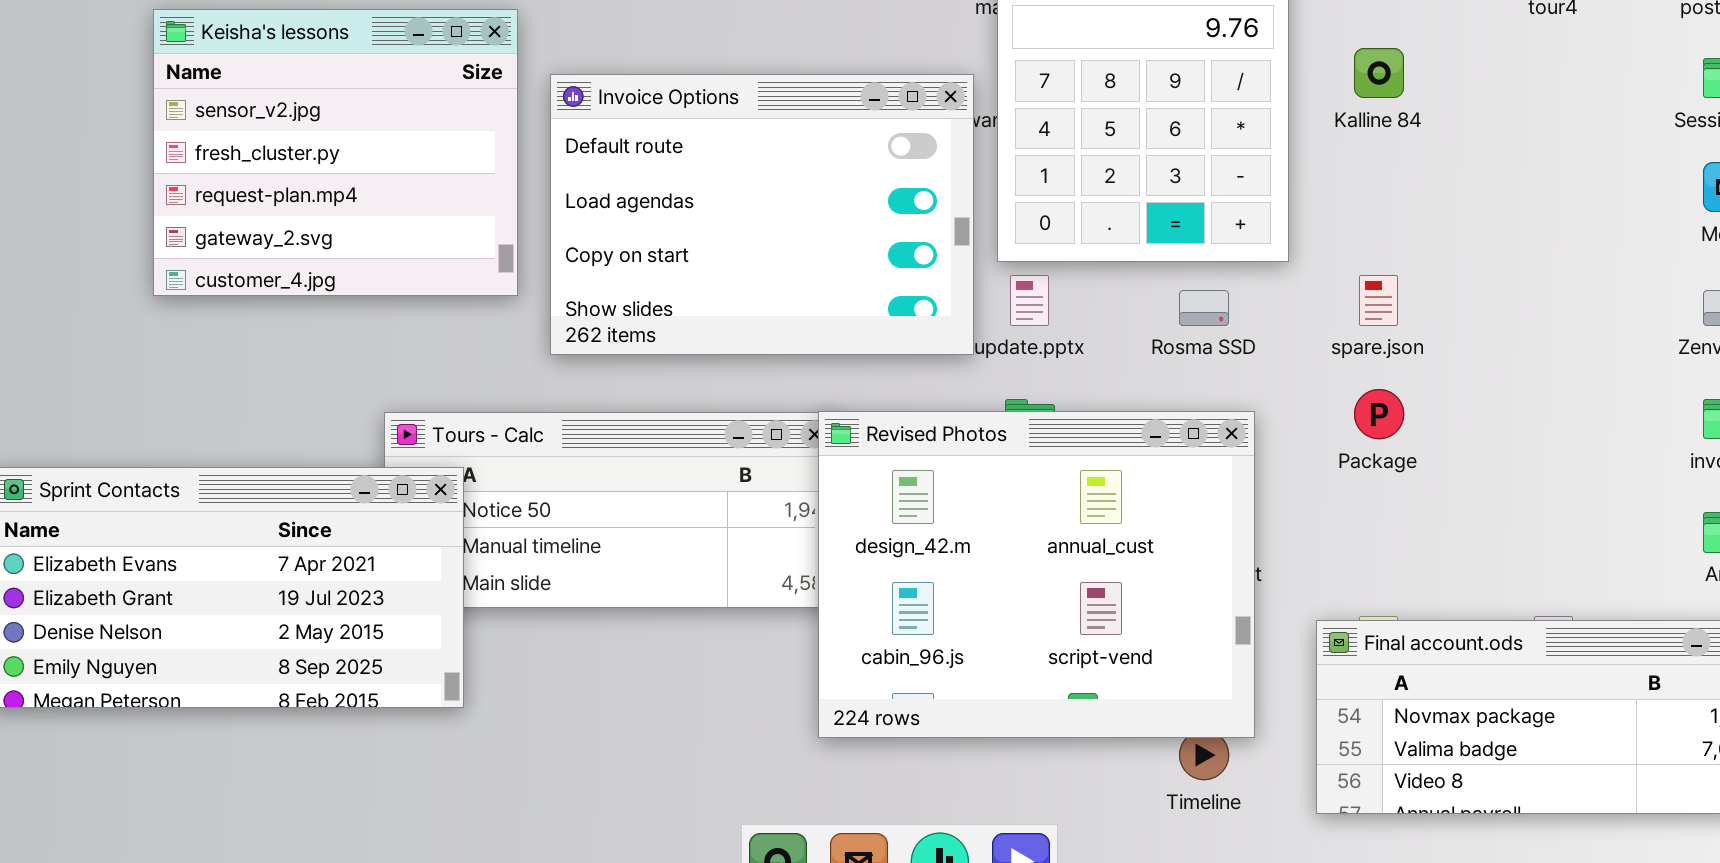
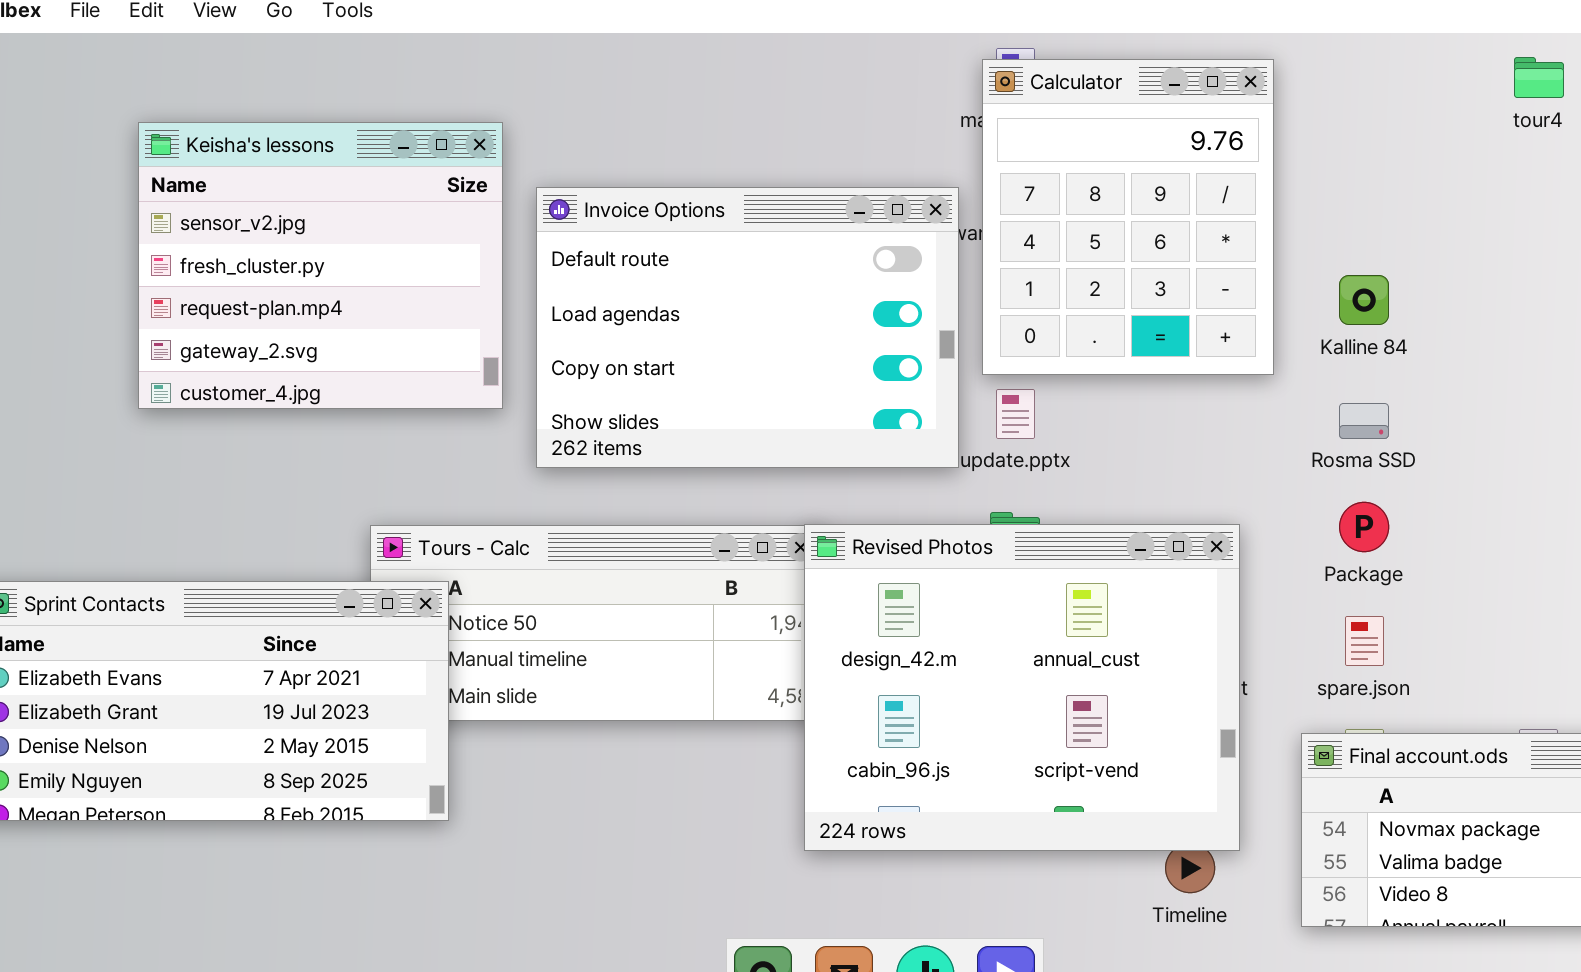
Kalline 84: [1354,48,1404,98] -> [1339,275,1389,325], moved
spare.json: [1359,275,1398,326] -> [1345,616,1384,666], moved
Rosma SSD: [1179,290,1229,326] -> [1339,403,1389,439], moved

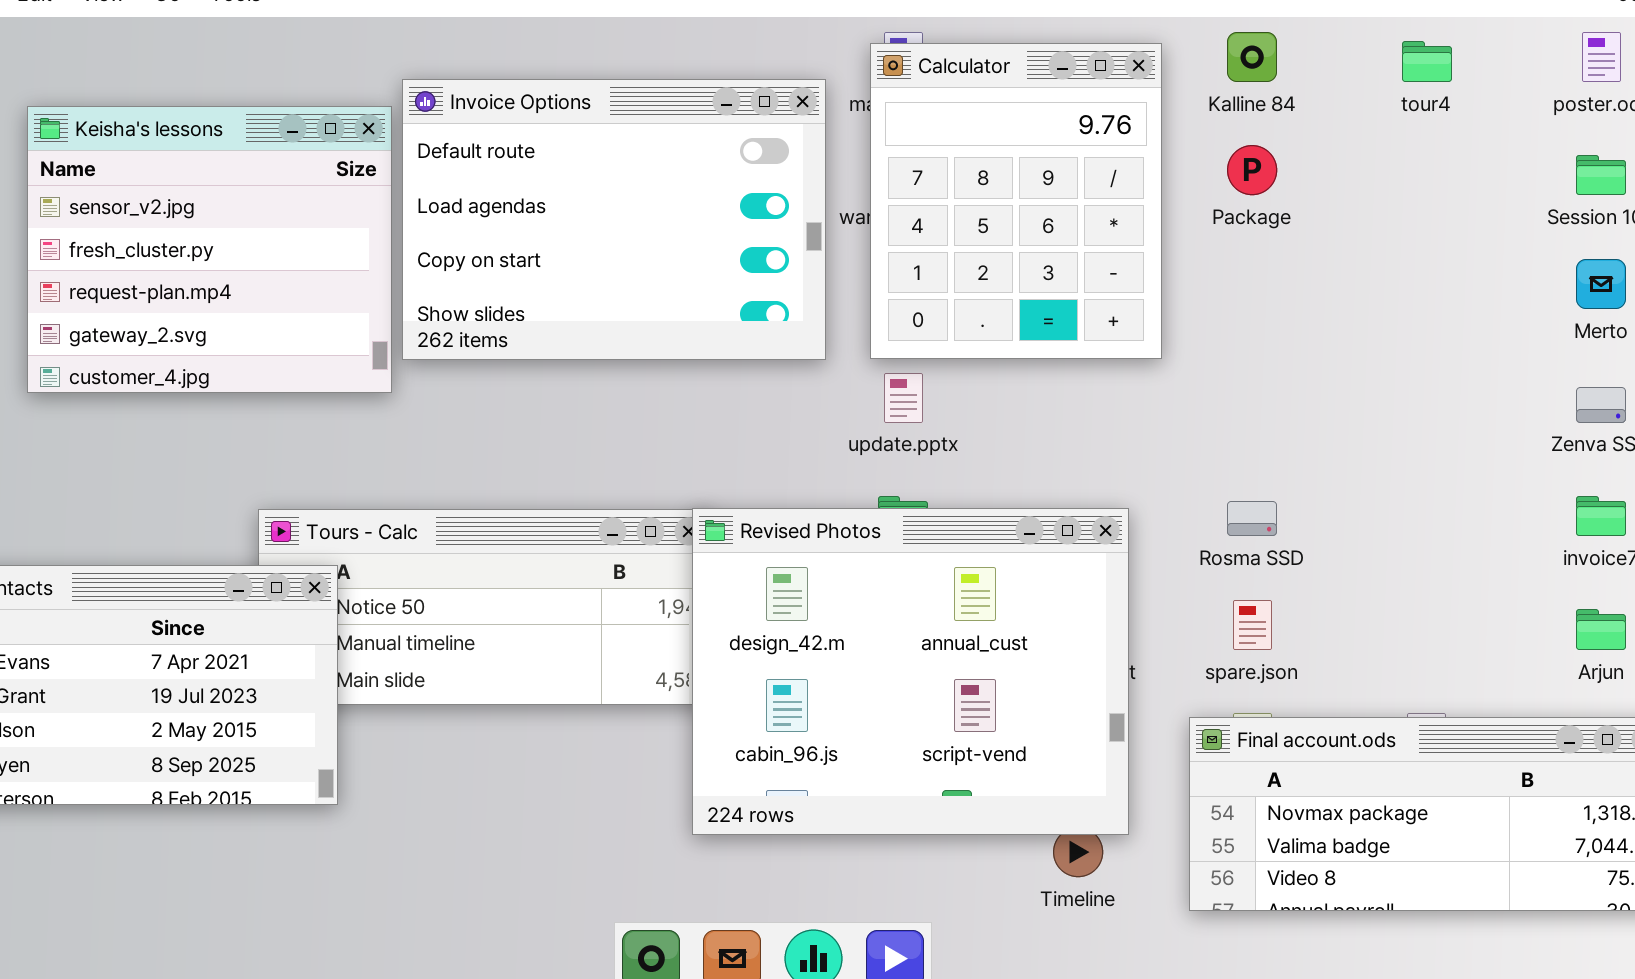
Invoice Options: [536,187,959,468] -> [402,79,826,360], moved
Kalline 84: [1339,275,1389,325] -> [1227,32,1277,82], moved
Rosma SSD: [1339,403,1389,439] -> [1227,501,1277,536], moved
Package: [1339,502,1389,552] -> [1227,145,1277,195], moved

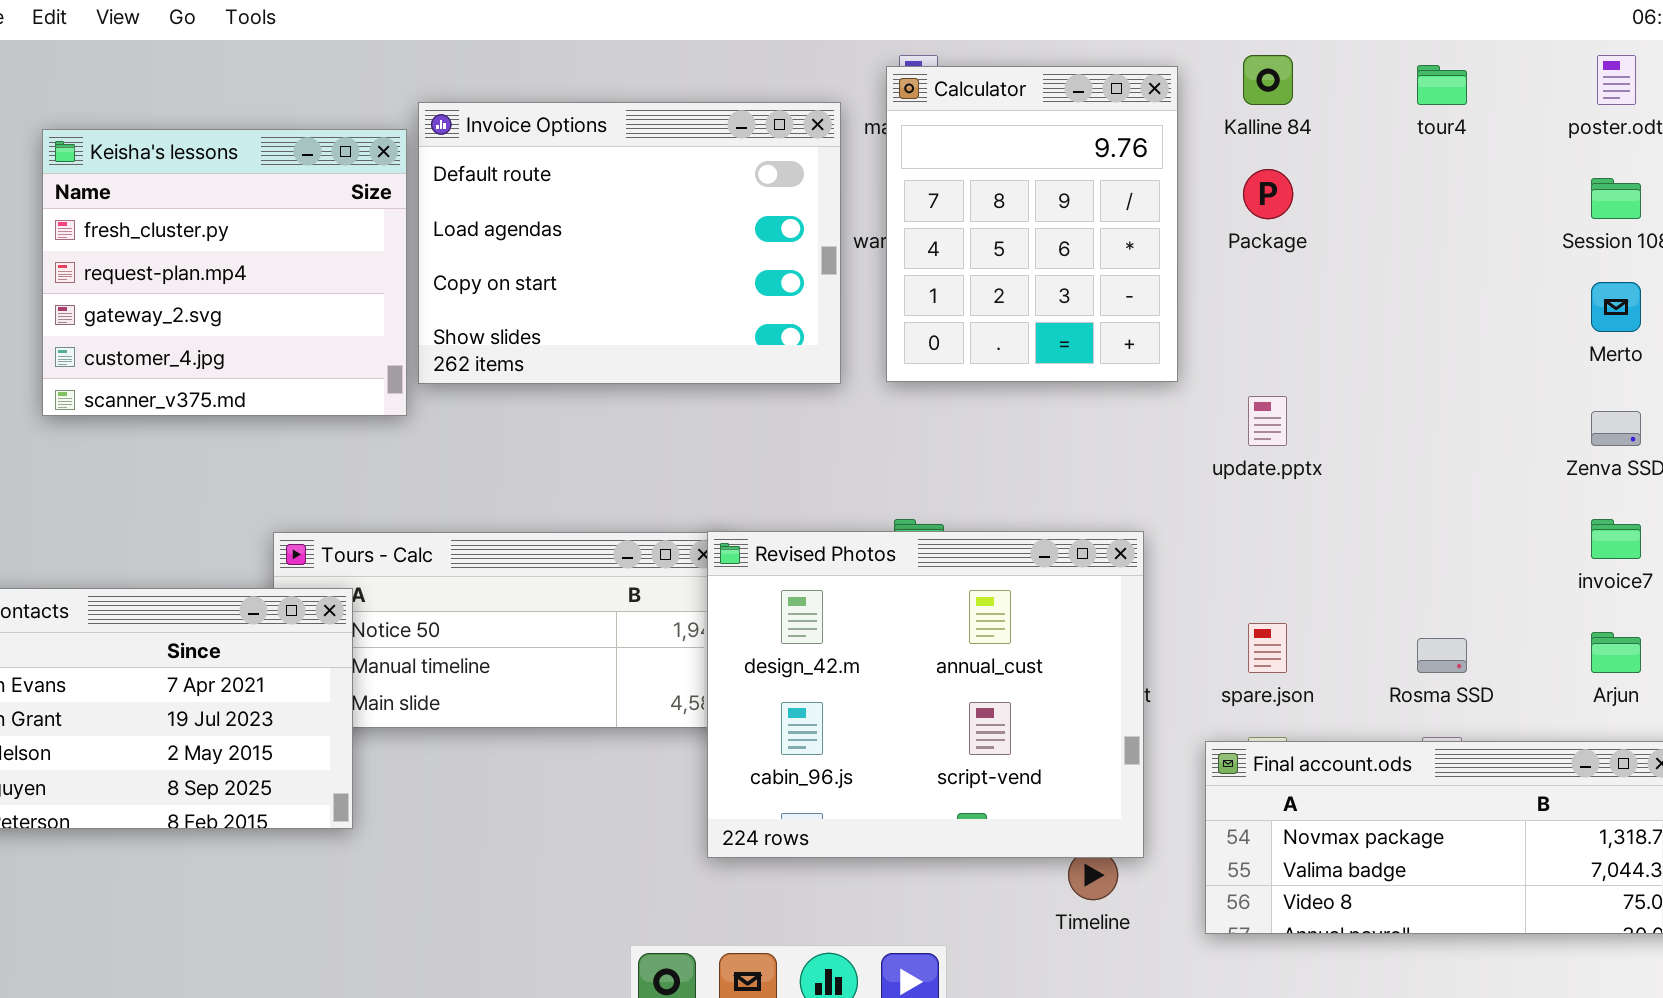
Keisha's lessons: [27,106,392,393] -> [42,129,407,416], scrolled down 1 row
update.pptx: [884,373,923,423] -> [1248,396,1287,446], moved
Rosma SSD: [1227,501,1277,536] -> [1417,638,1467,673], moved

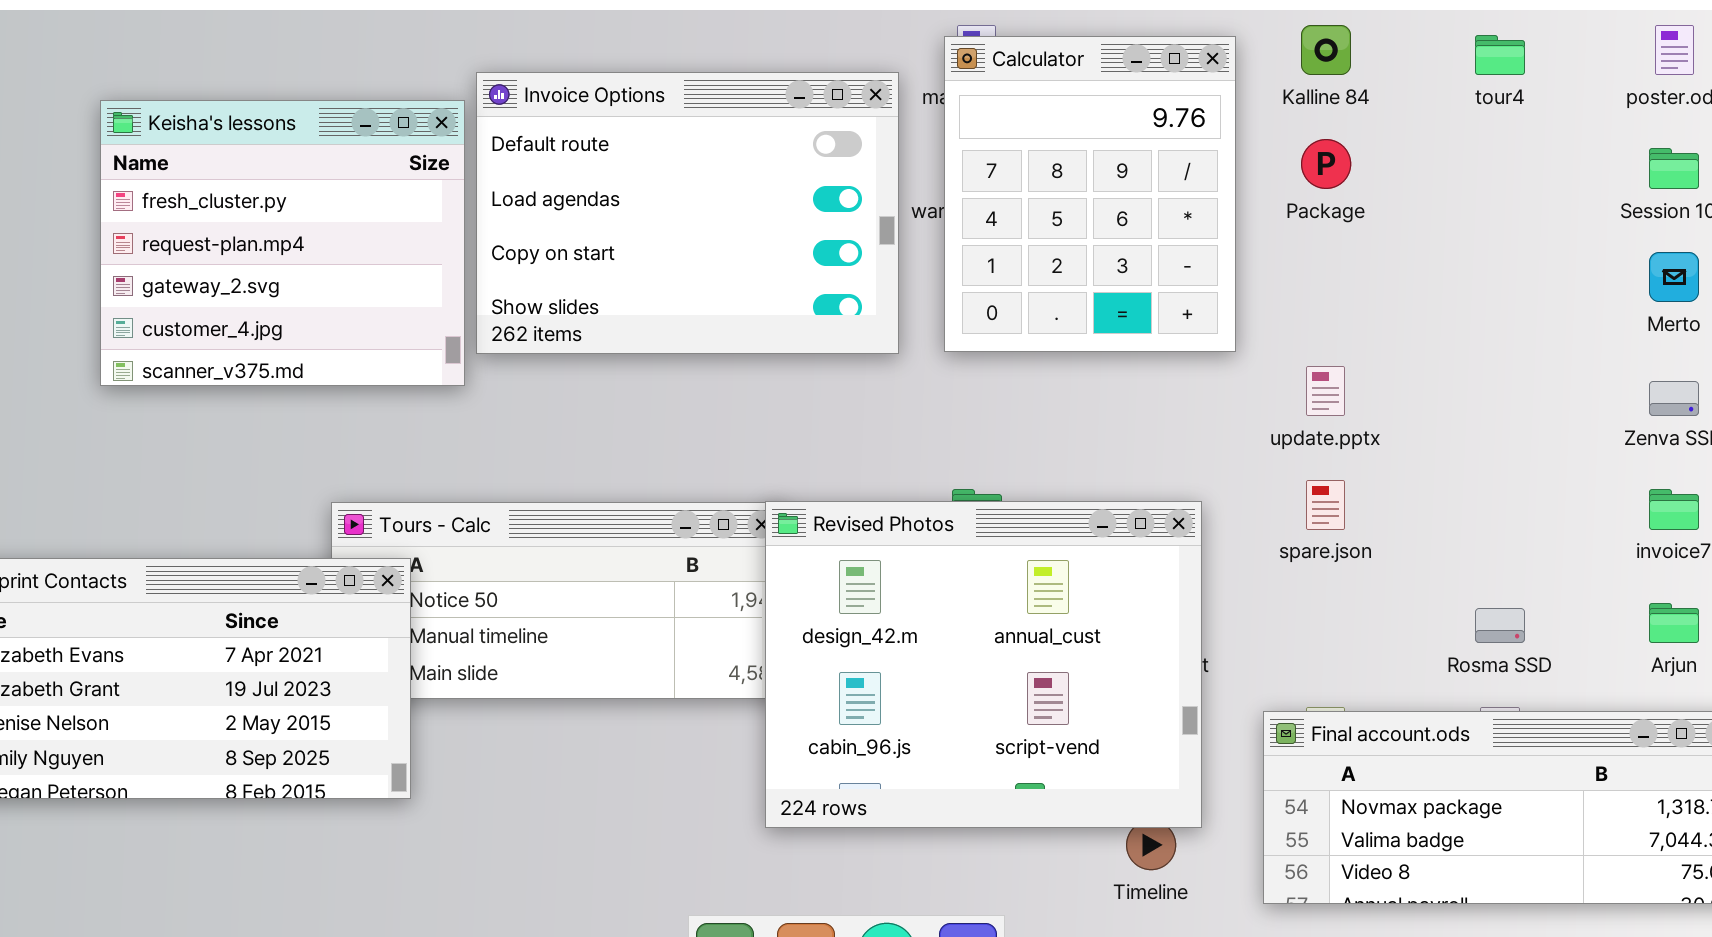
spare.json: [1248,623,1287,673] -> [1306,480,1345,530], moved

